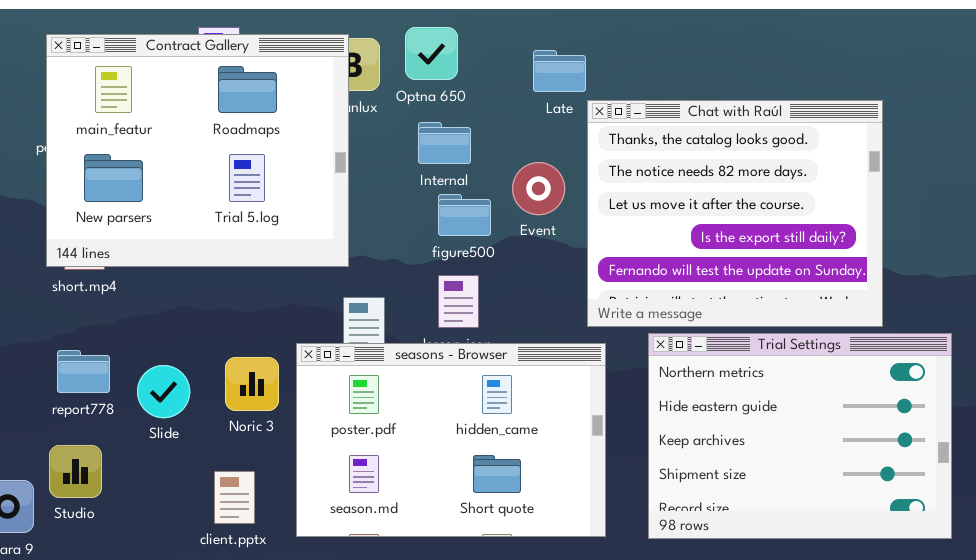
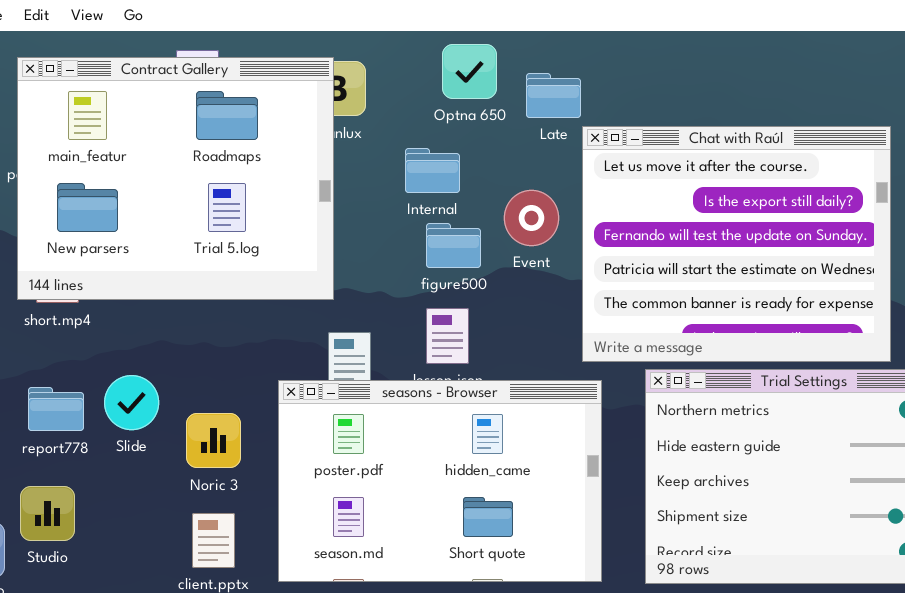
Optna 650: [405,27,458,80] -> [442,44,497,99], moved
Chat with Raúl: [587,100,883,327] -> [582,126,891,362], scrolled down 2 rows
Noric 3: [225,357,279,411] -> [186,413,241,468], moved
Slide: [137,365,190,418] -> [104,375,159,430], moved

